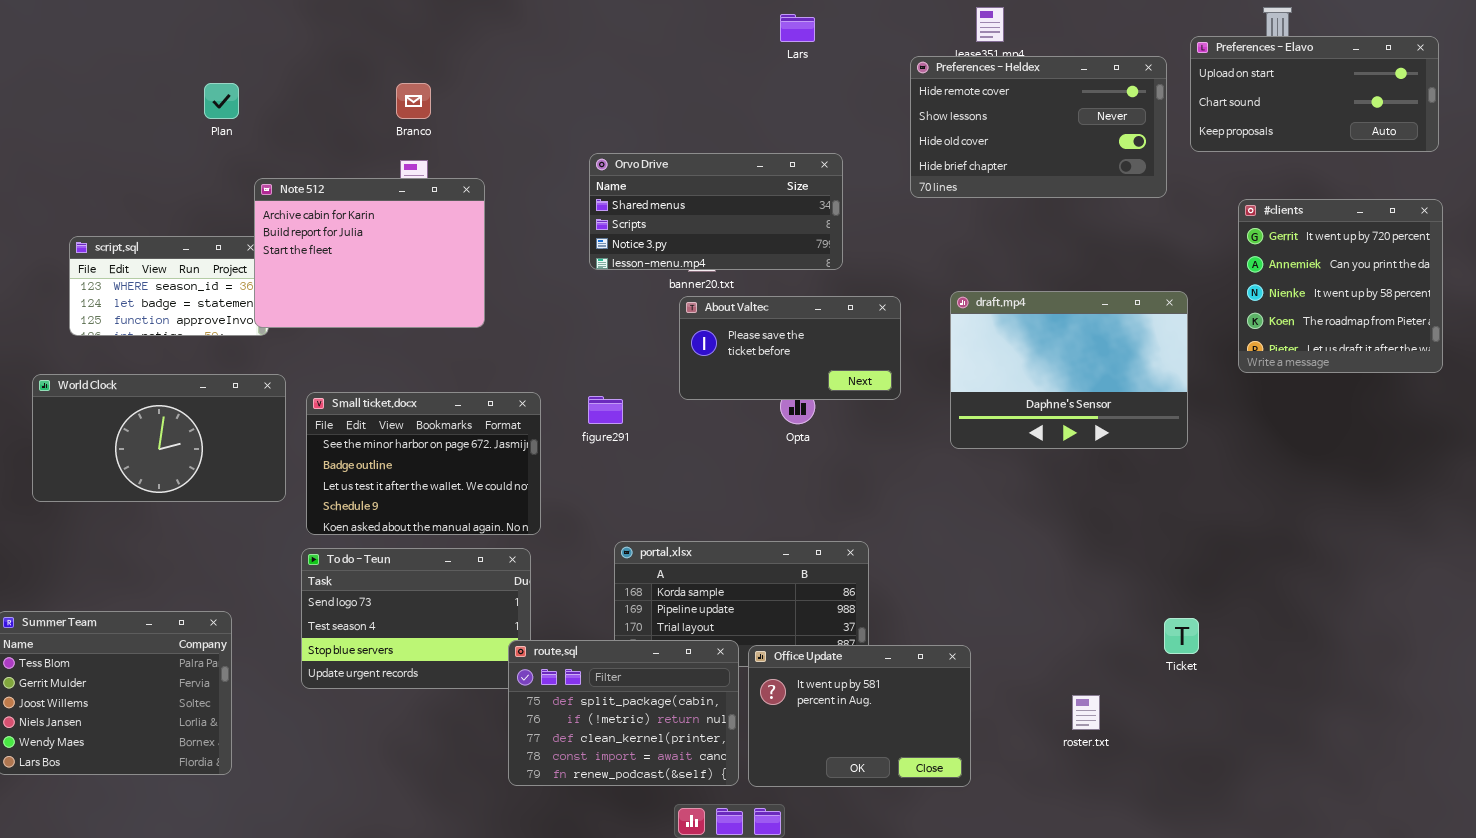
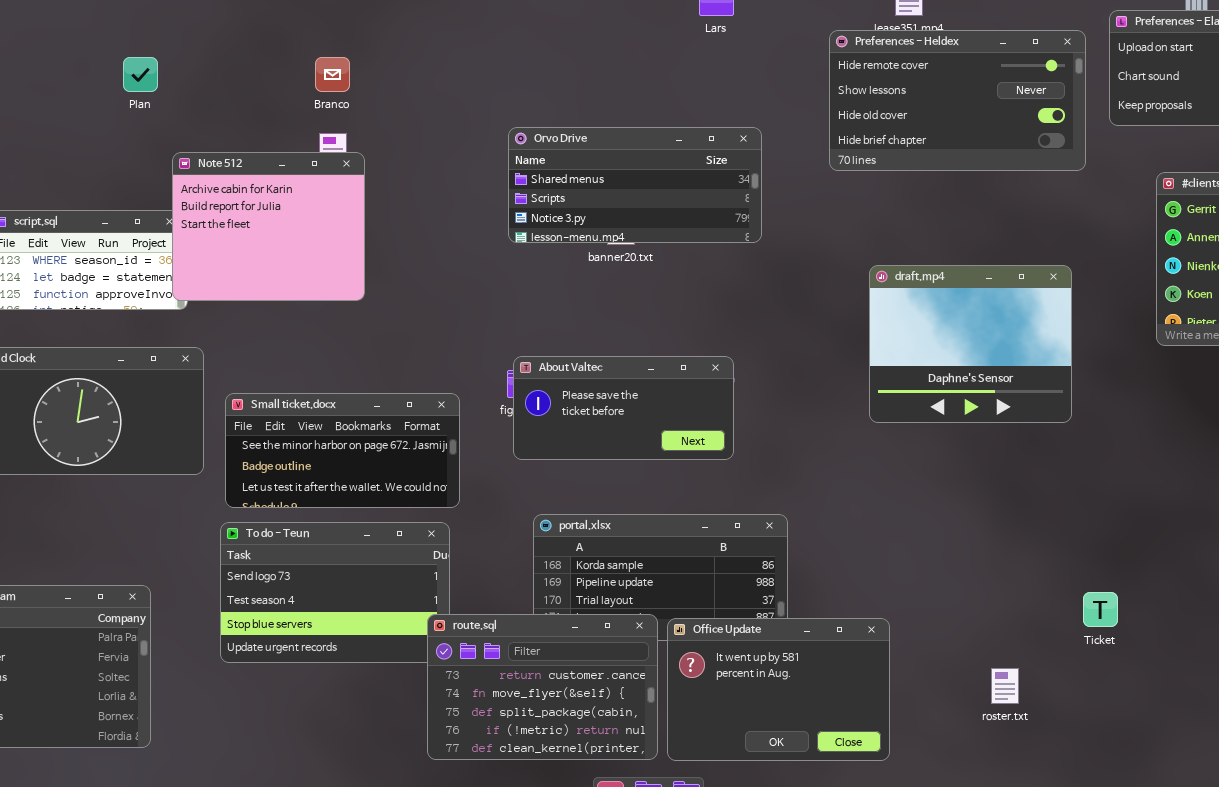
Note 512: [254,178,485,328] -> [172,152,365,301], resized
draft.mp4: [950,291,1188,449] -> [869,265,1072,423], resized
About Valtec: [679,296,901,400] -> [513,356,734,460], moved
Small ticket.docx: [306,392,541,535] -> [225,393,460,508], resized
route.sql: [508,640,739,786] -> [427,614,658,760], scrolled up 2 rows

